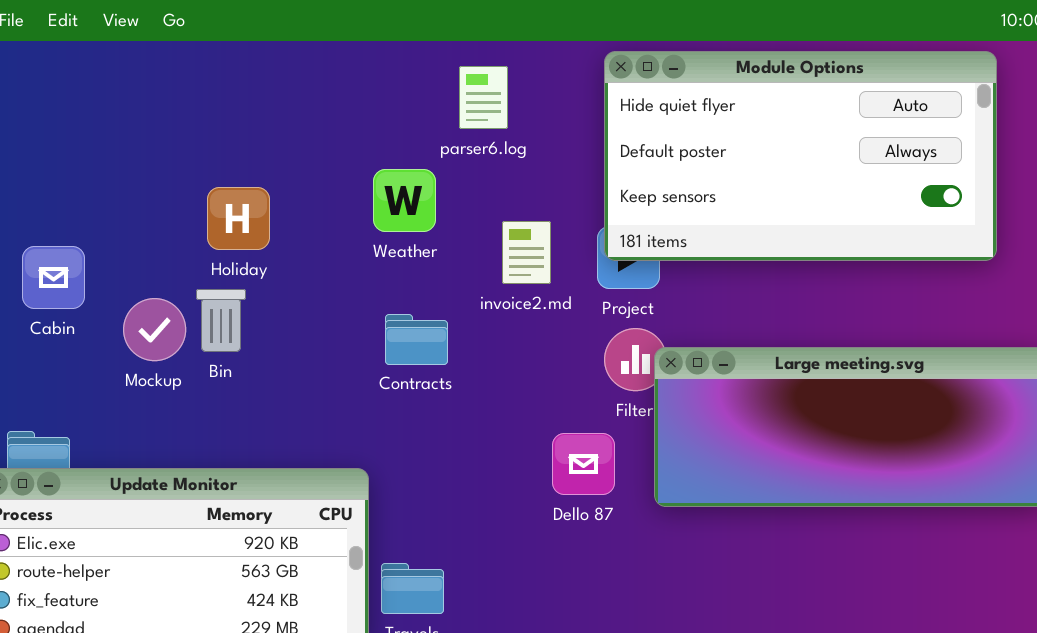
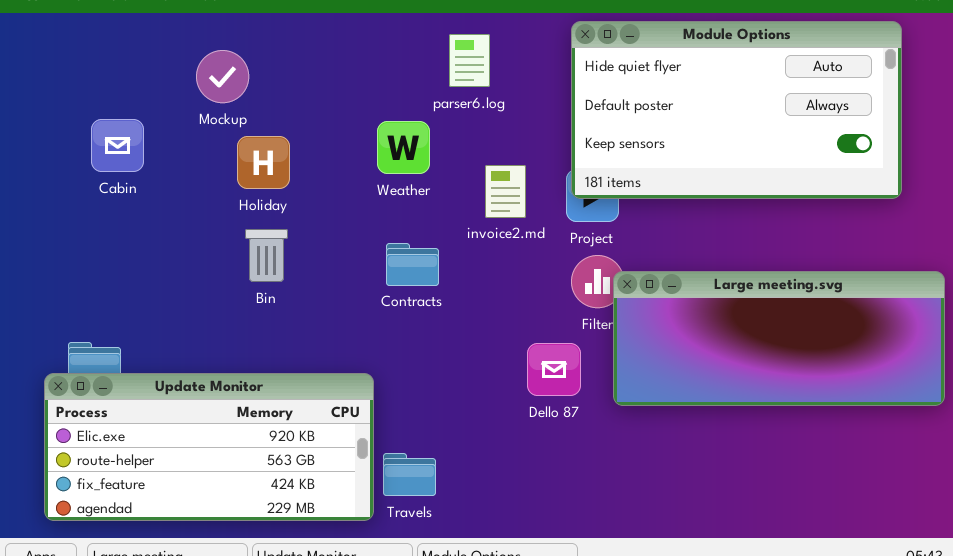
Cabin: [22,246,85,309] -> [91,119,144,172], moved
Bin: [196,289,246,352] -> [245,229,288,282], moved
Mockup: [123,298,186,361] -> [196,50,249,103], moved

